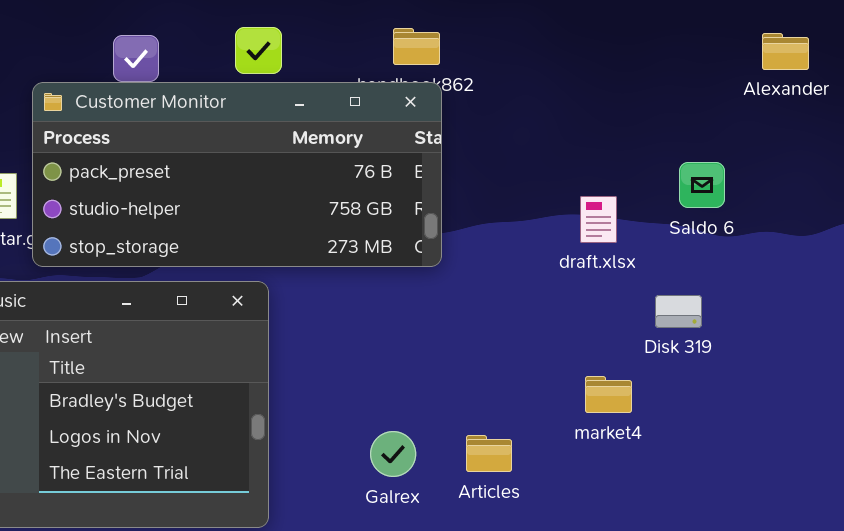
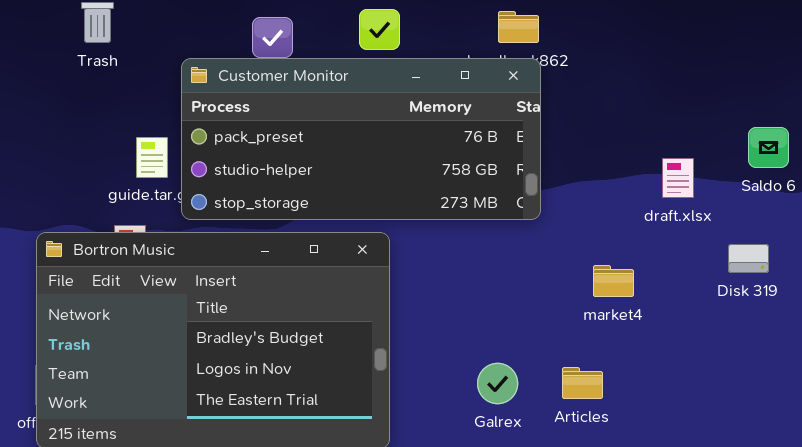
market4: [585,376,632,413] -> [593,265,634,297], moved

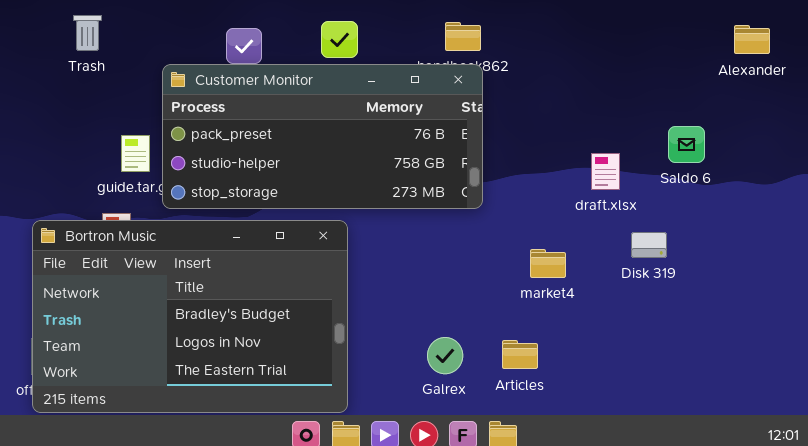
Disk 319: [728,244,769,273] -> [631,232,667,258], moved

